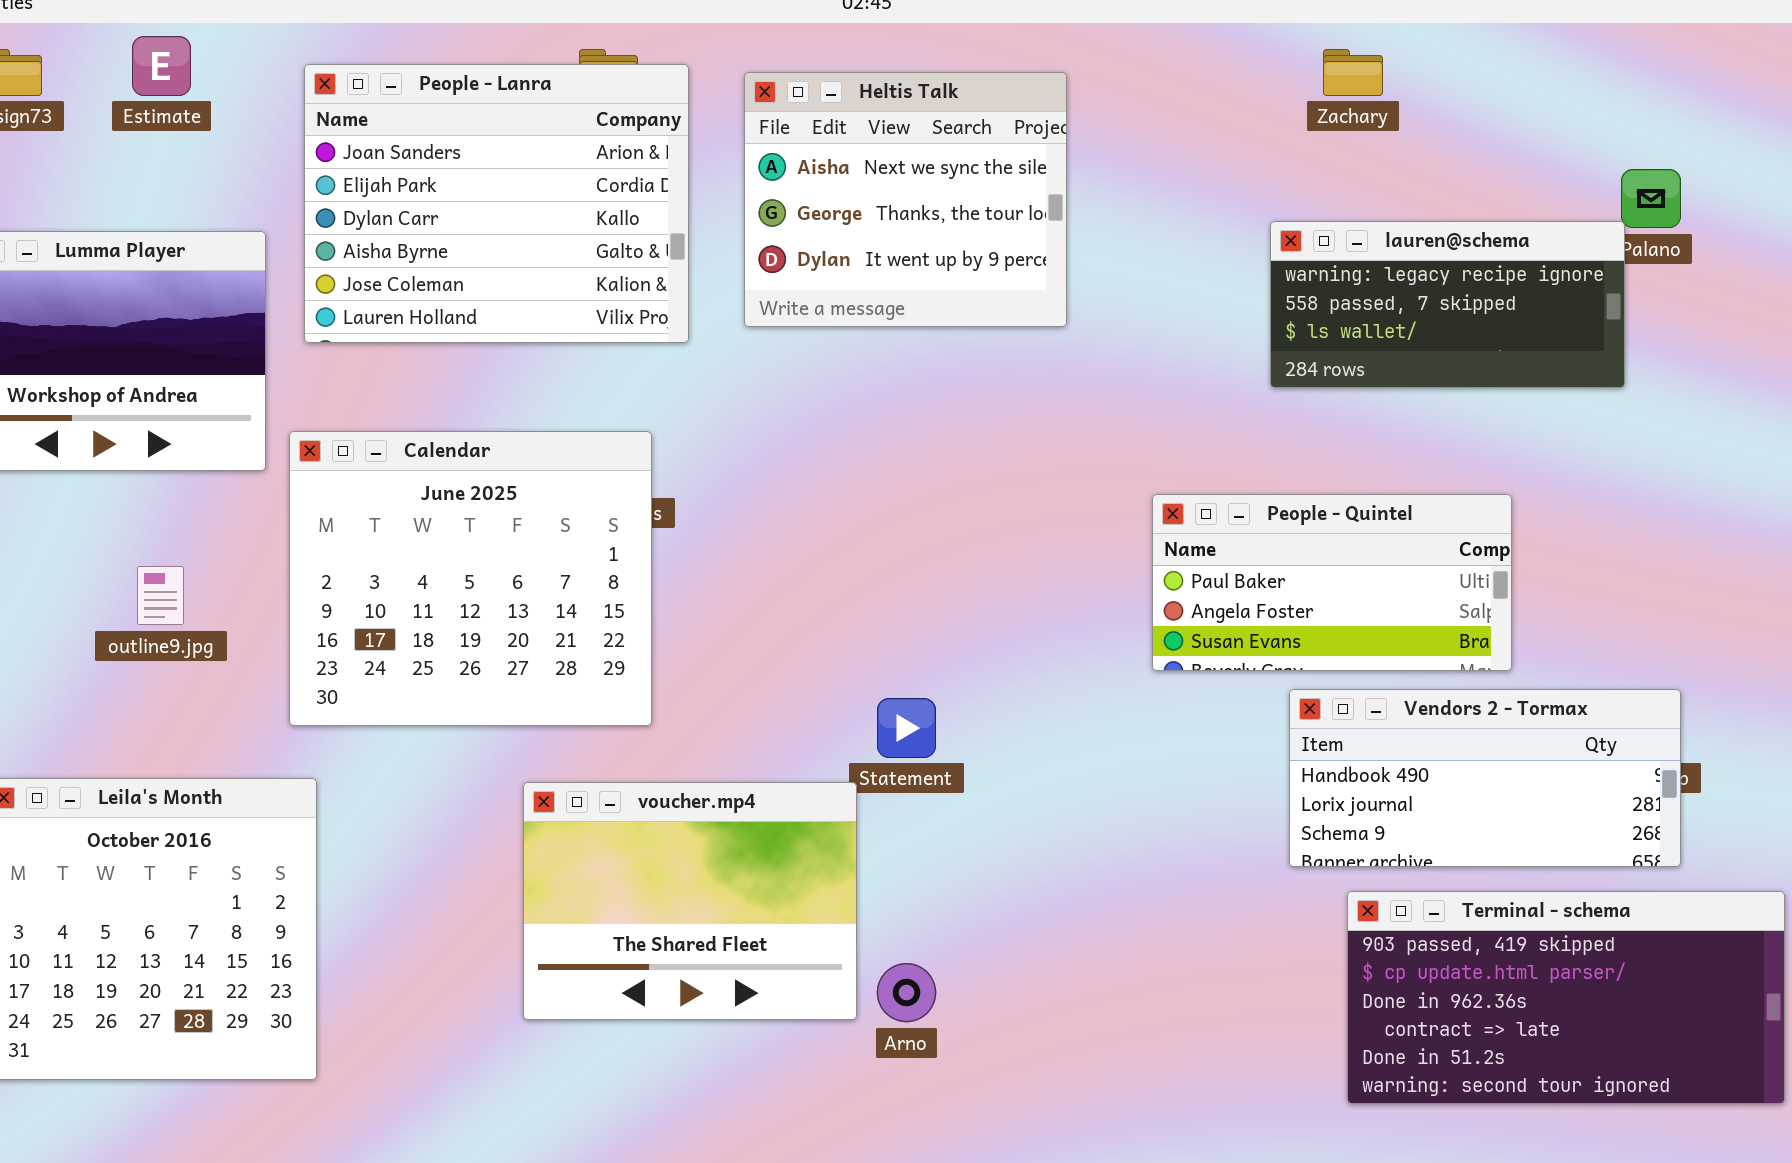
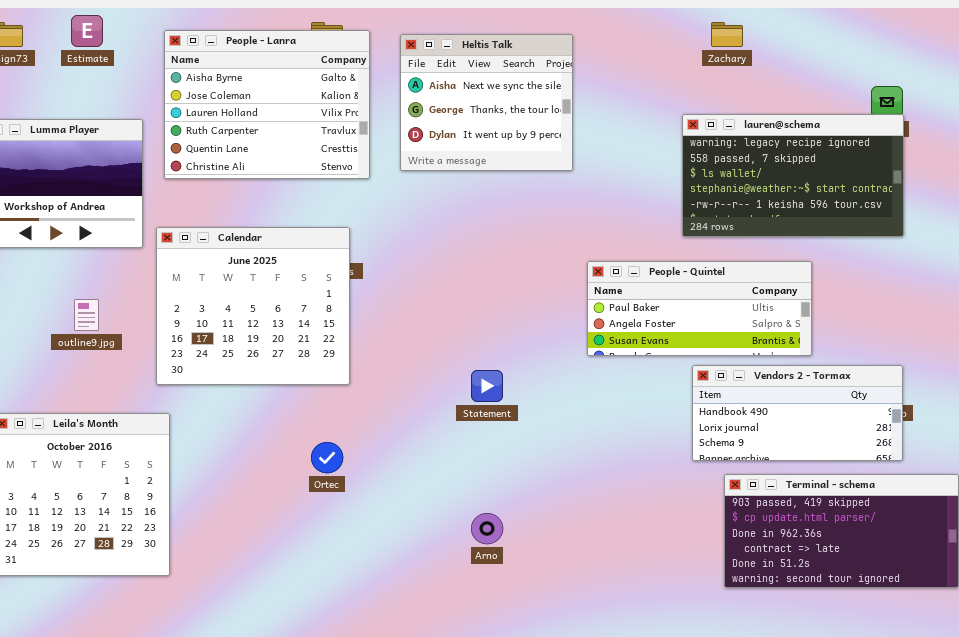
People - Lanra: [304,64,689,343] -> [164,30,370,179], scrolled down 3 rows
lauren@schema: [1270,221,1625,388] -> [682,114,904,237], resized
People - Quintel: [1152,494,1512,671] -> [587,261,812,356], resized
voucher.mp4: [523,782,857,1020] -> none, closed

